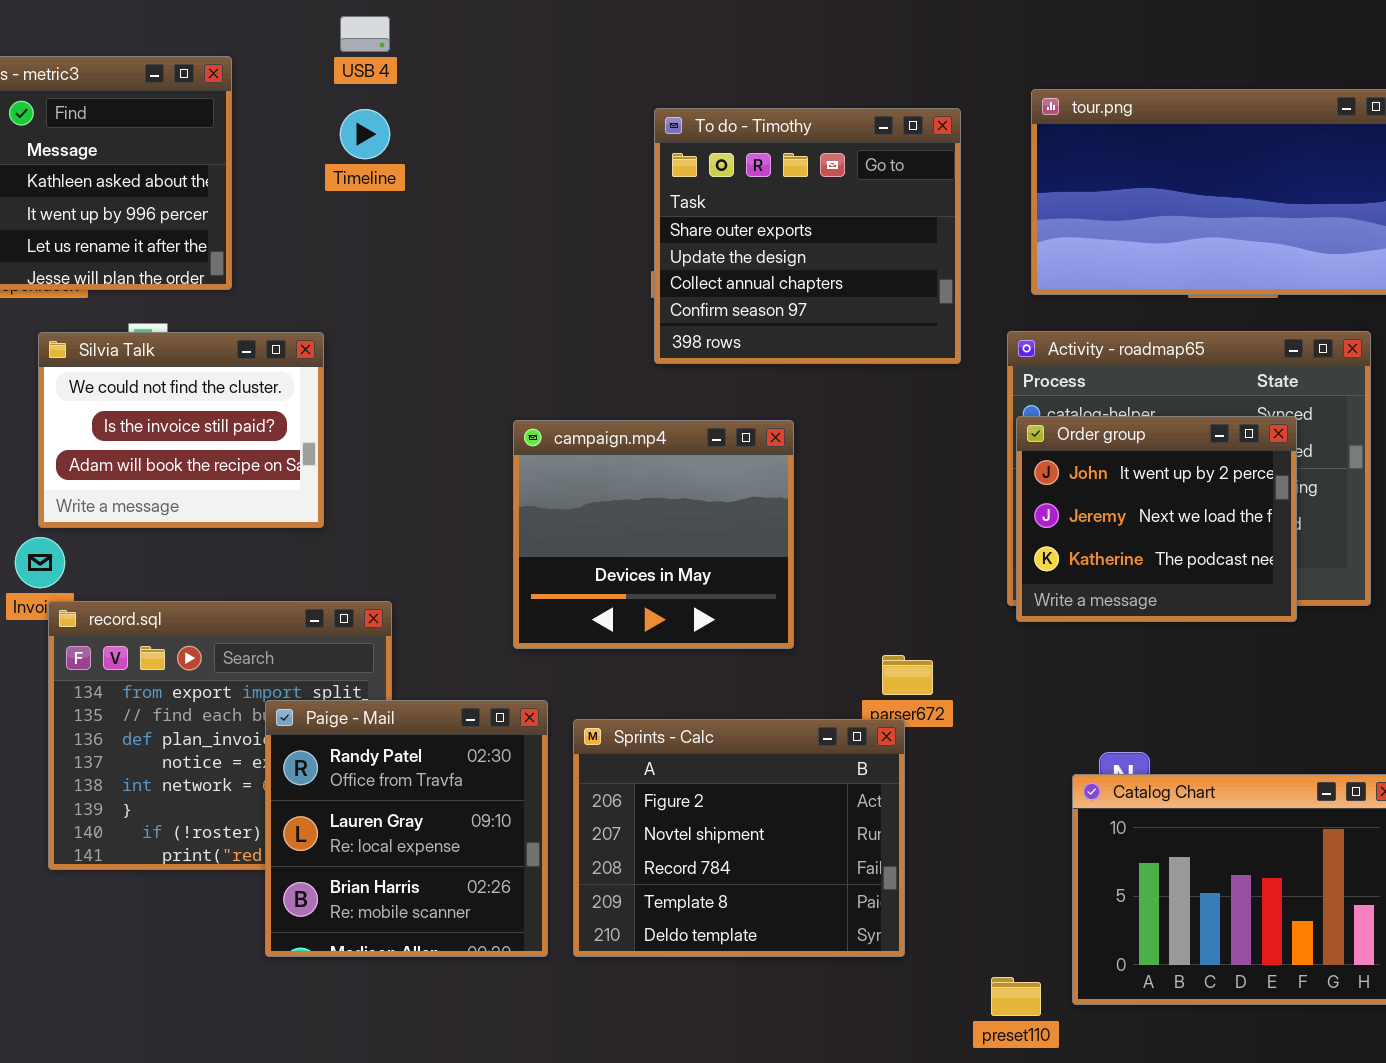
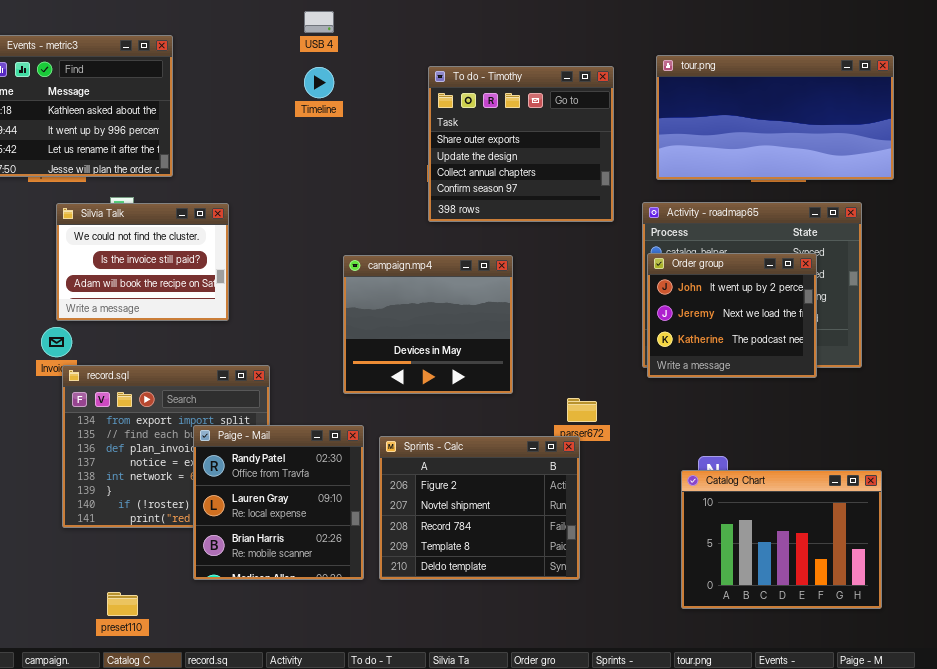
USB 4: [340,16,390,52] -> [304,11,334,33], moved
Timeline: [340,109,390,159] -> [304,67,334,98], moved
preset110: [991,977,1041,1016] -> [107,592,138,616], moved

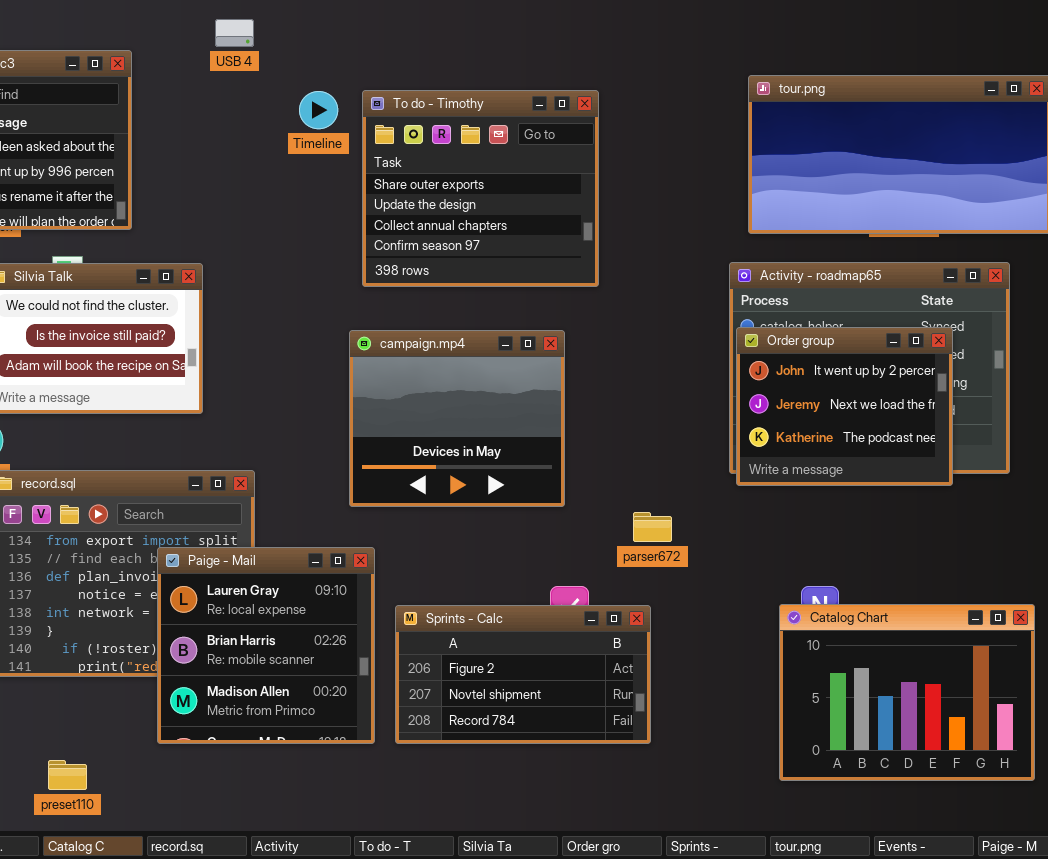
USB 4: [304,11,334,33] -> [215,19,254,47], moved
To do - Timothy: [428,66,614,222] -> [362,90,599,287], moved
Paige - Mail: [193,425,364,580] -> [157,547,375,744], scrolled down 1 row
Sprints - Calc: [379,436,580,580] -> [395,605,651,744], resized

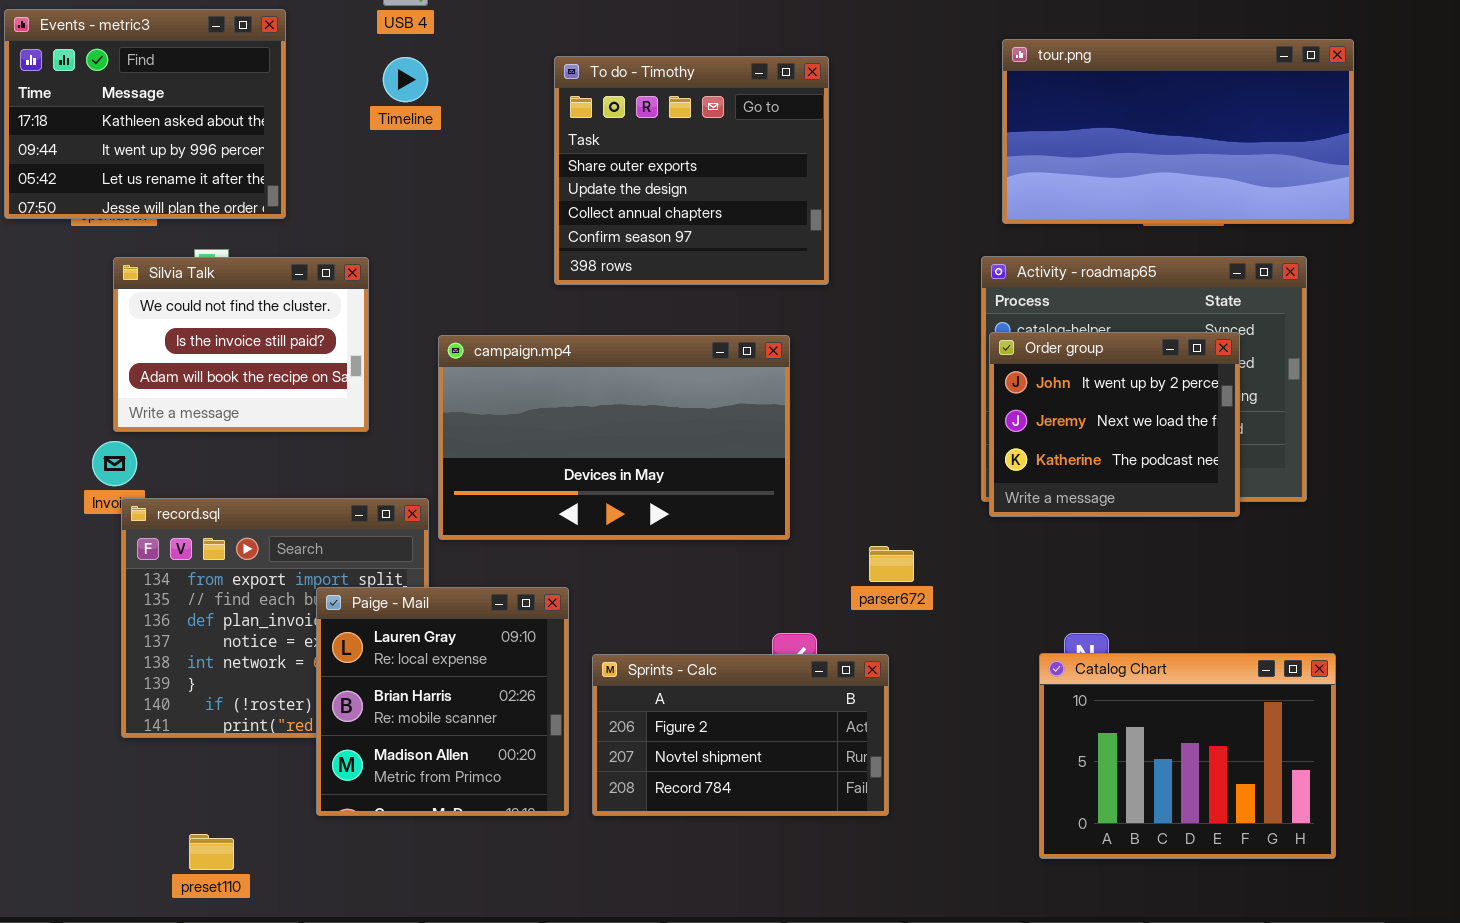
Timeline: [299,91,338,129] -> [383,57,428,102], moved
campaign.mp4: [349,330,565,507] -> [438,335,790,540], resized

